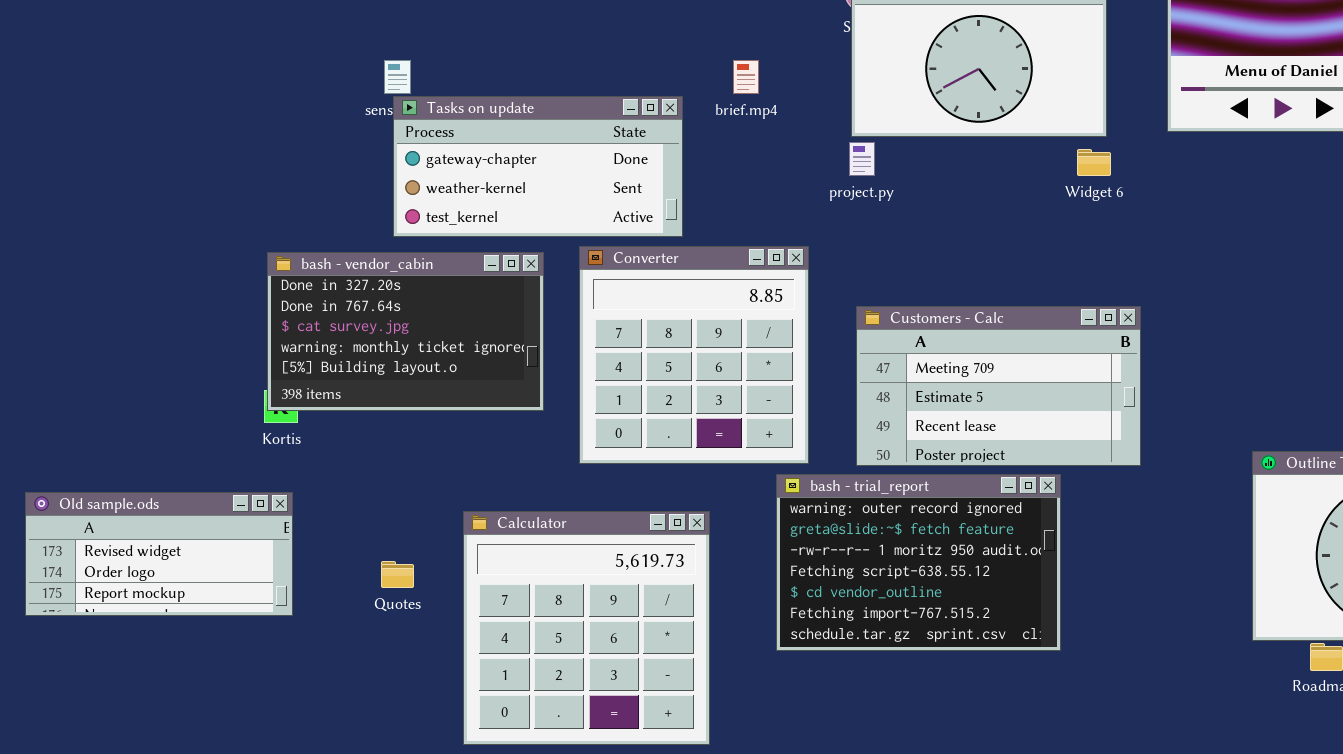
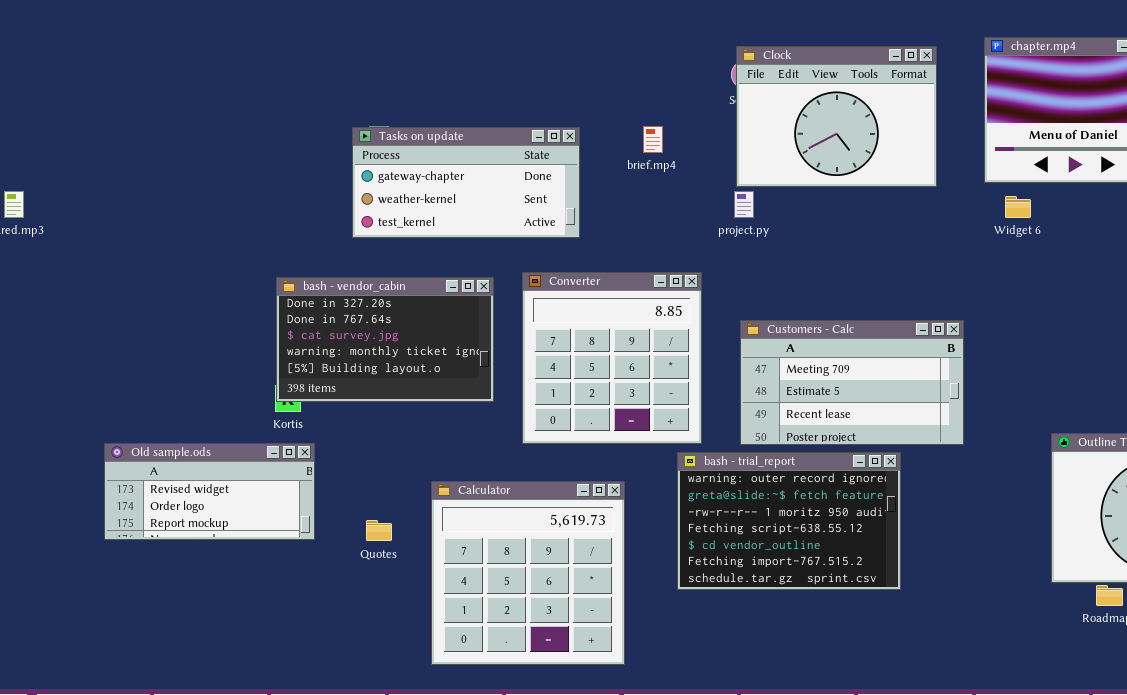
Tasks on update: [393,96,683,237] -> [352,127,580,238], moved
Widget 6: [1077,149,1111,176] -> [1005,196,1031,218], moved
Old sample.ods: [25,492,293,616] -> [104,443,315,540], moved

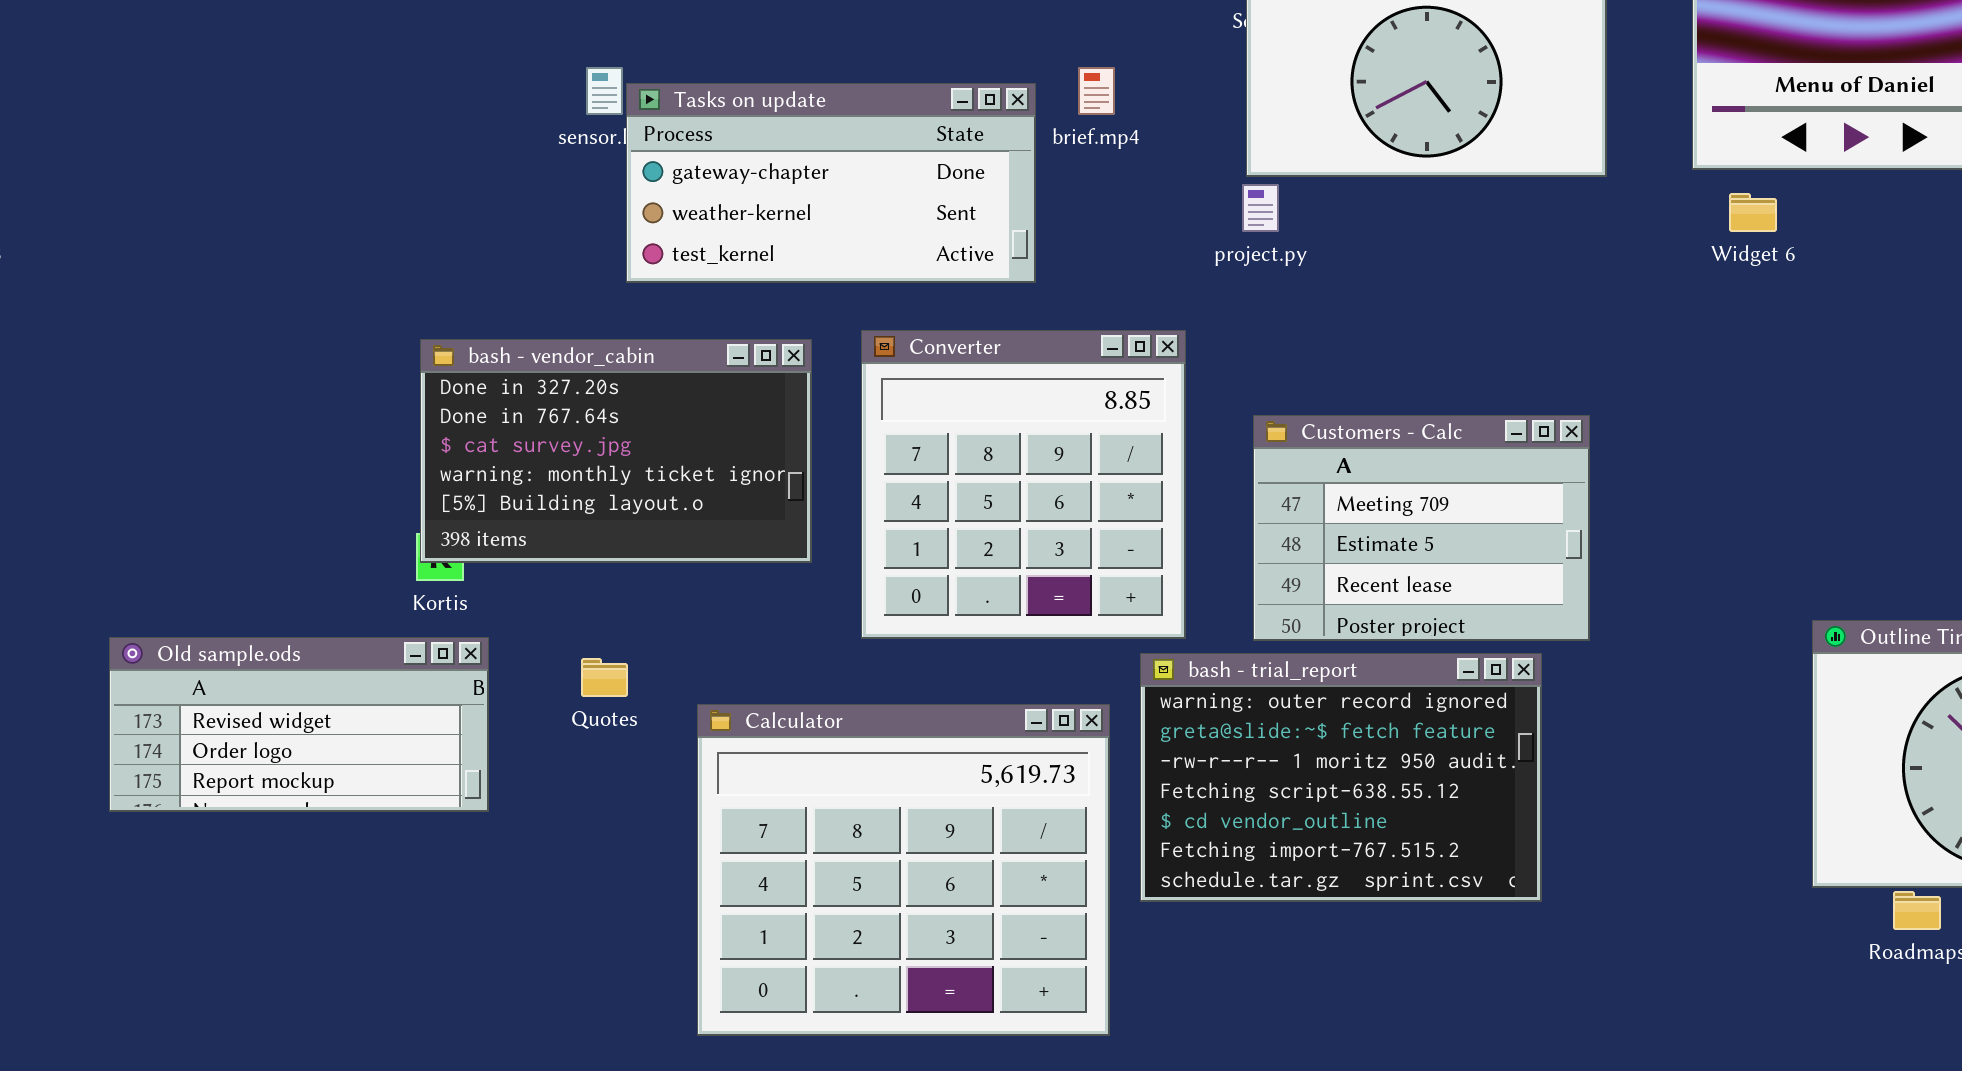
Tasks on update: [352,127,580,238] -> [626,83,1036,283], moved
Customers - Calc: [740,320,964,445] -> [1253,415,1590,641], resized
Calculator: [431,481,625,665] -> [697,704,1110,1036], resized
Quotes: [366,520,392,541] -> [581,658,628,697], moved

